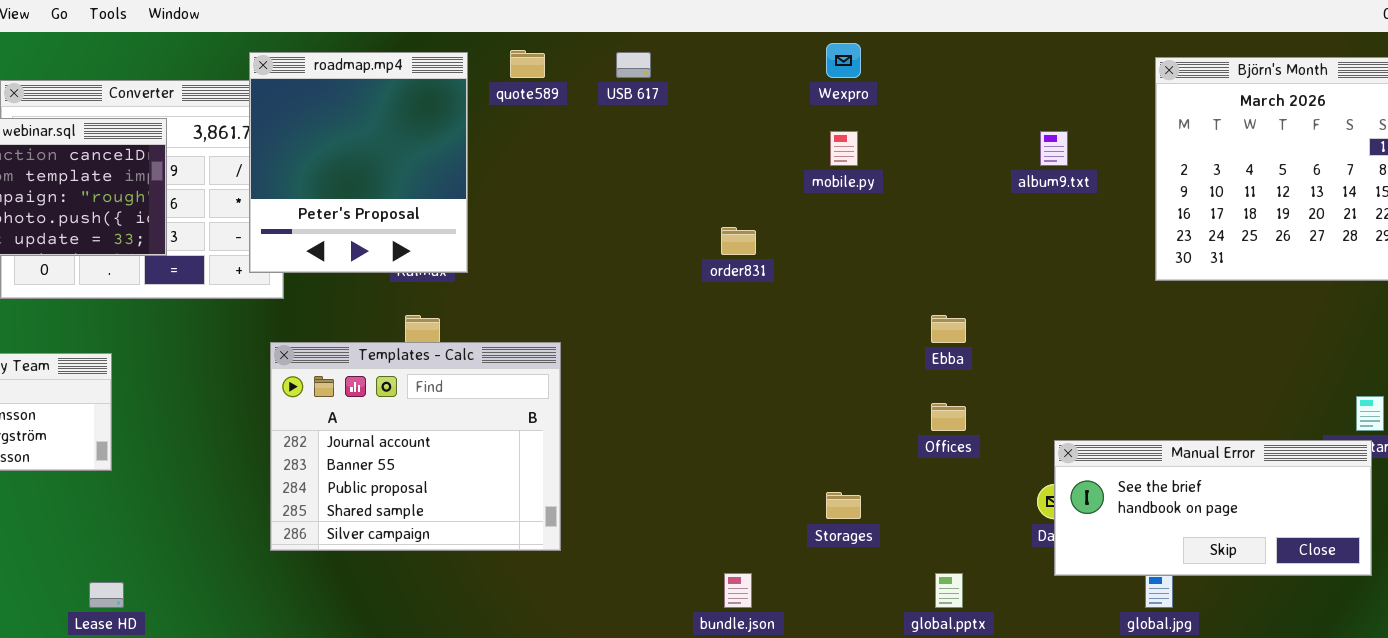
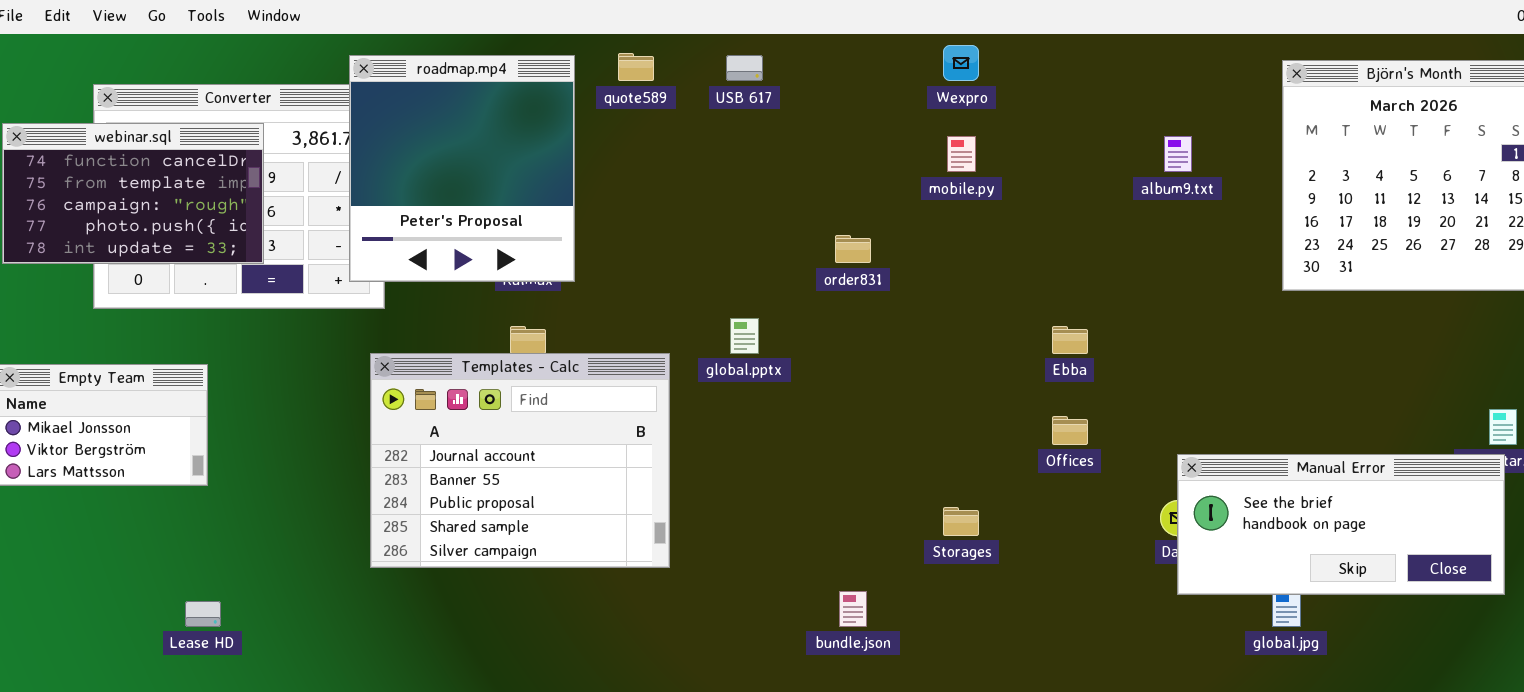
global.pptx: [935,573,963,608] -> [730,318,759,354], moved

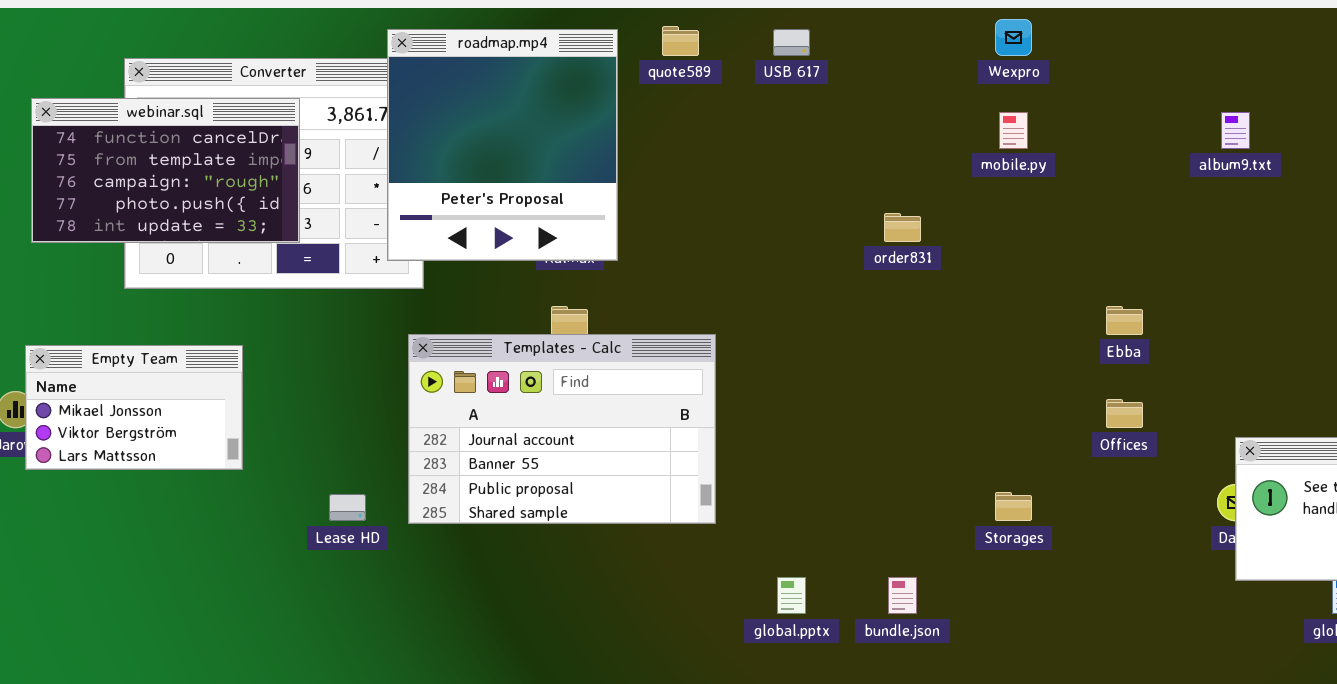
global.pptx: [730,318,759,354] -> [777,577,806,614], moved
Templates - Calc: [370,353,670,568] -> [408,334,716,524], resized
Lease HD: [185,601,221,627] -> [329,494,366,521], moved

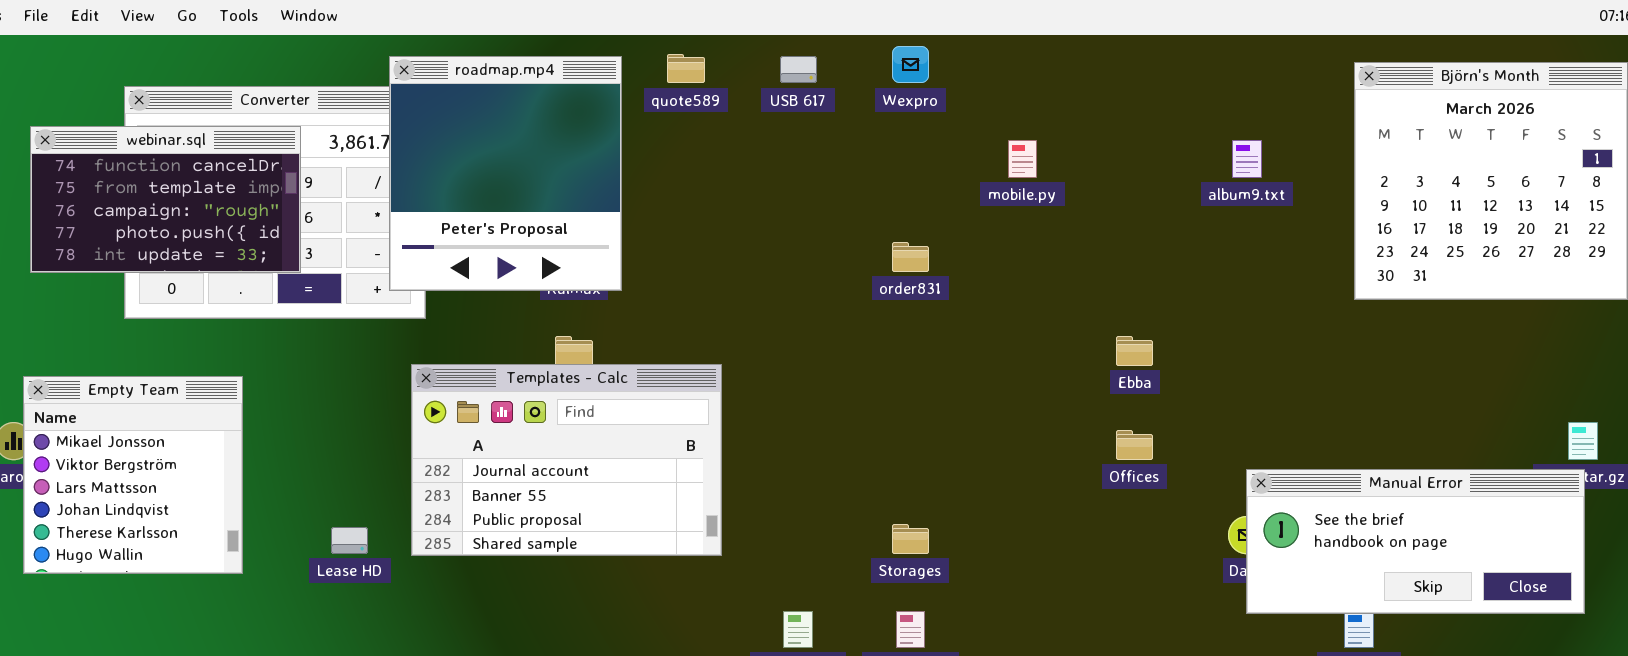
Wexpro: [995,19,1032,56] -> [892,46,929,83], moved
Empty Team: [25,345,243,470] -> [23,376,243,574], resized
Storages: [995,492,1032,521] -> [892,524,929,554], moved

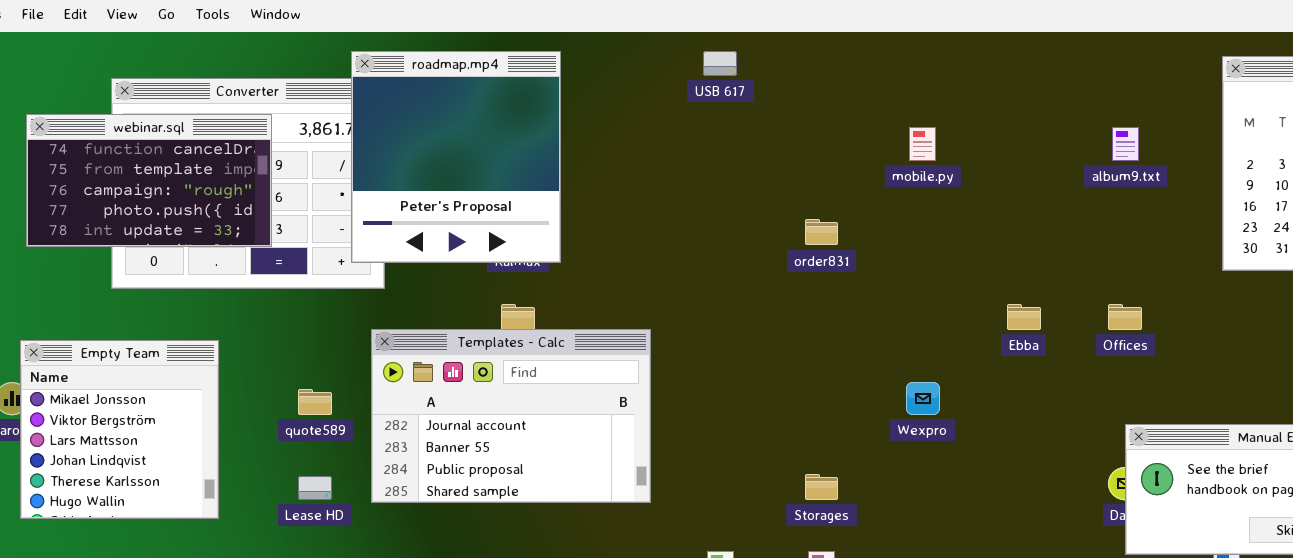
Wexpro: [892,46,929,83] -> [906,382,940,415], moved
quote589: [667,54,705,83] -> [298,389,332,415], moved
Offices: [1116,430,1153,460] -> [1108,304,1142,330], moved

